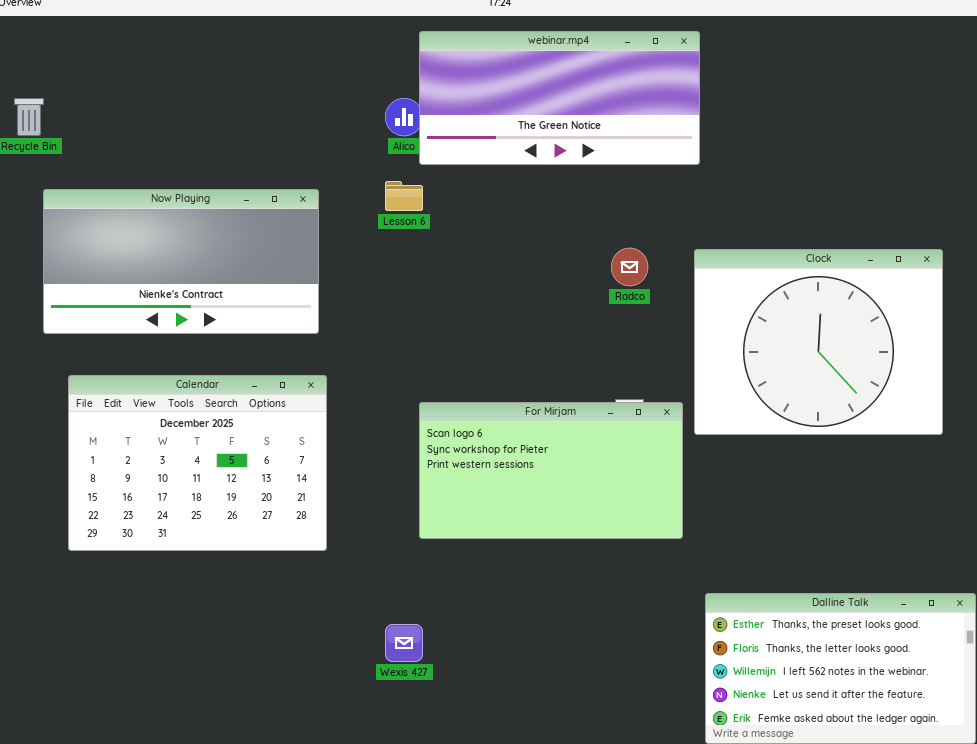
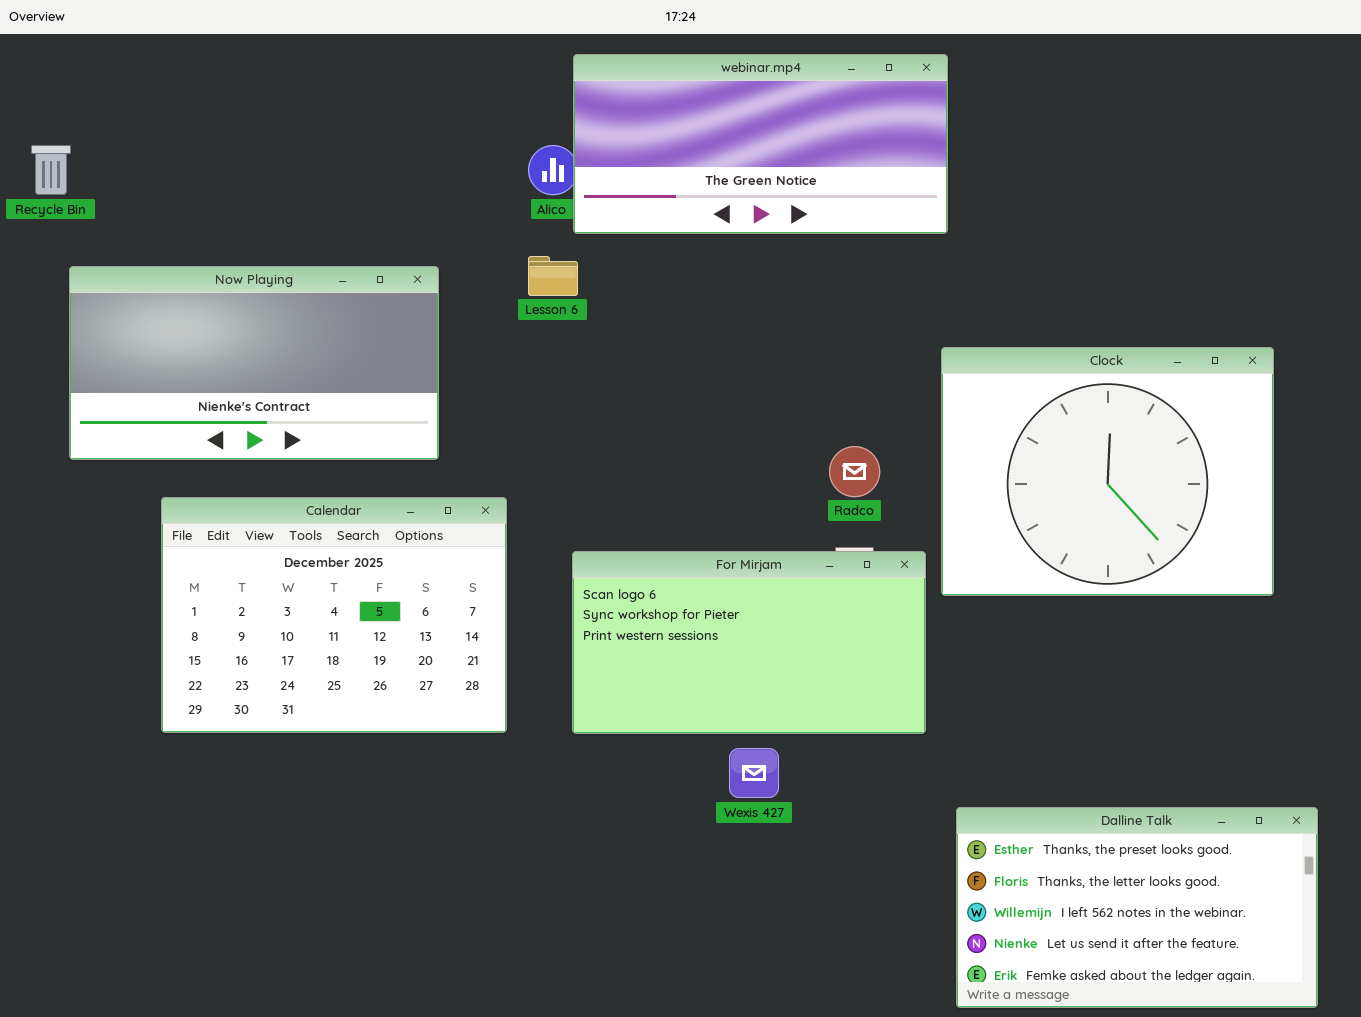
Radco: [611,248,648,286] -> [829,446,880,497], moved
Calendar: [68,375,327,551] -> [161,497,507,733], moved
Wexis 427: [385,624,423,662] -> [729,748,779,798], moved

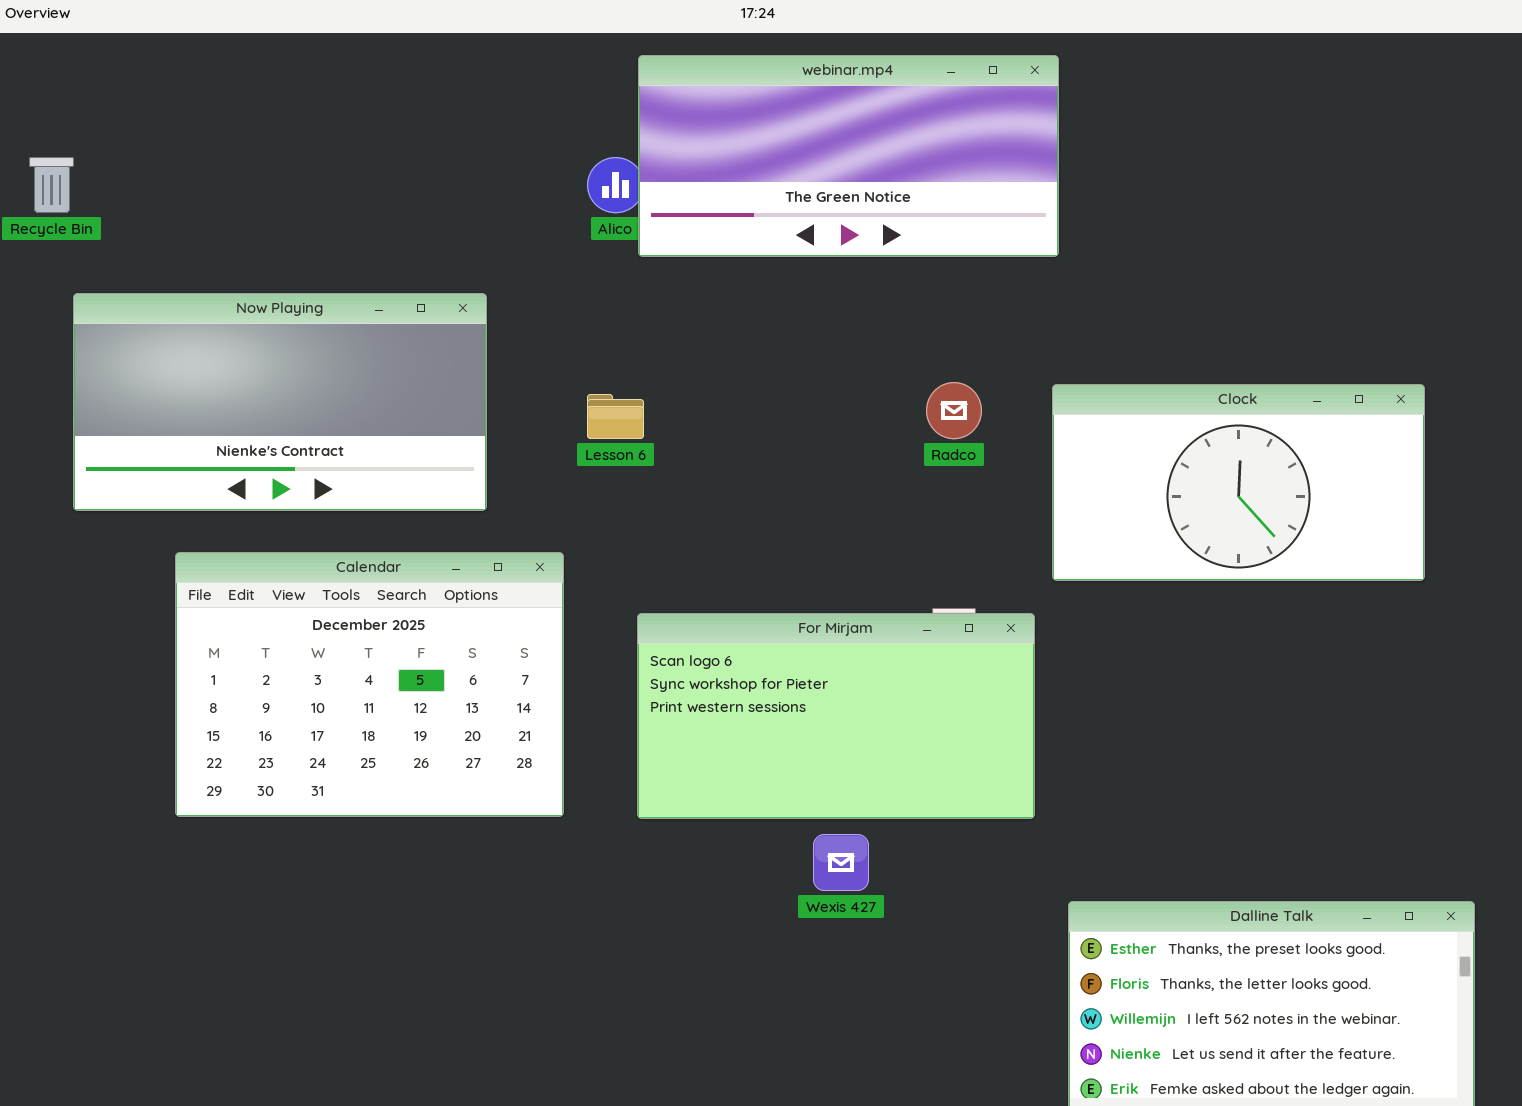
Lesson 6: [528,256,578,296] -> [587,394,644,439], moved
Clock: [941,347,1274,596] -> [1052,384,1425,581], resized
Radco: [829,446,880,497] -> [926,382,982,439], moved

